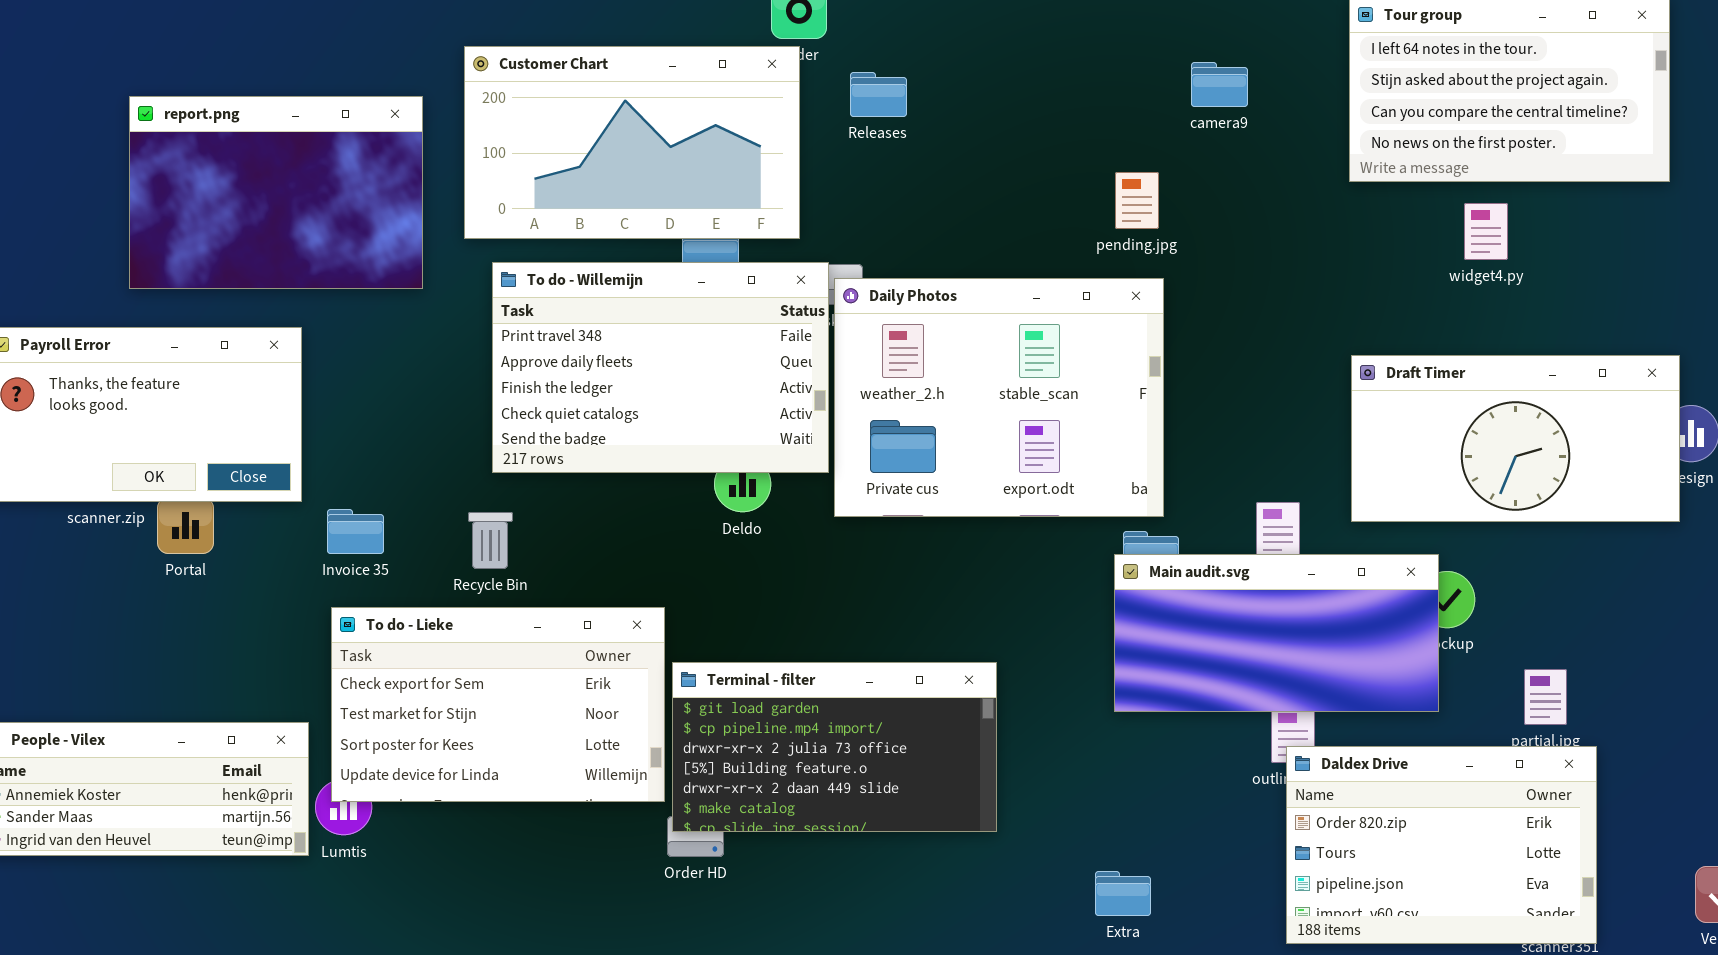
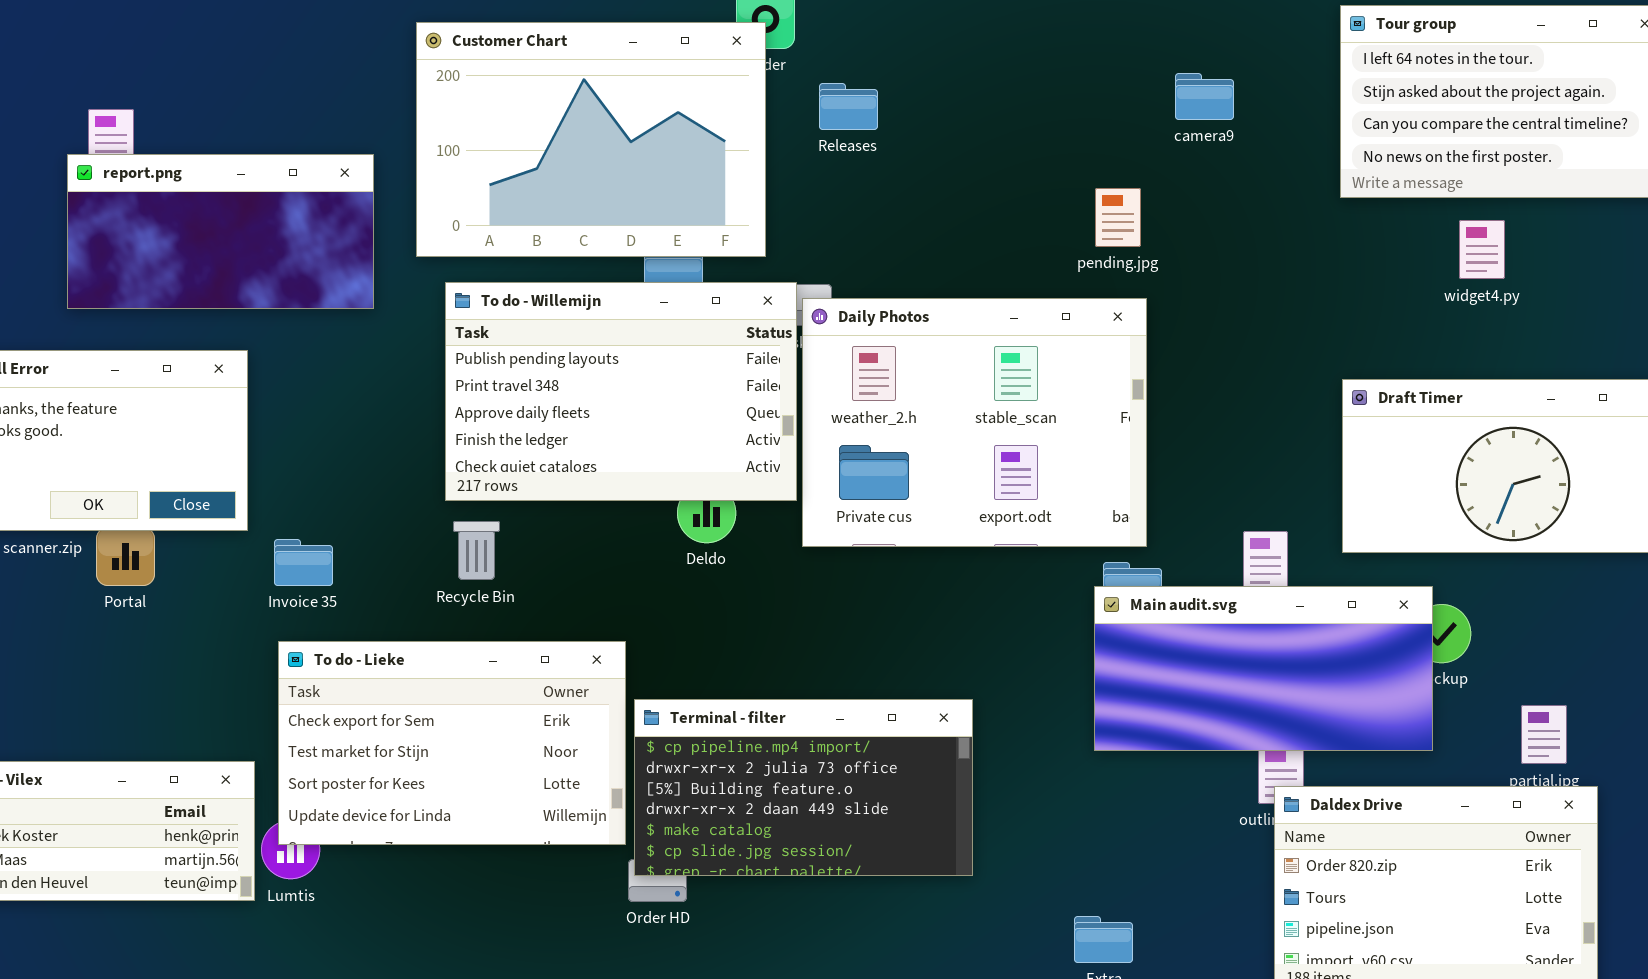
Customer Chart: [464,46,800,239] -> [416,22,766,257], resized
report.png: [129,96,423,289] -> [67,154,374,309], resized
To do - Willemijn: [492,262,829,473] -> [445,282,797,501], scrolled up 1 row
Recycle Bin: [468,512,513,569] -> [453,521,500,580], moved
Terminal - filter: [672,662,997,832] -> [634,699,973,876], scrolled down 1 row

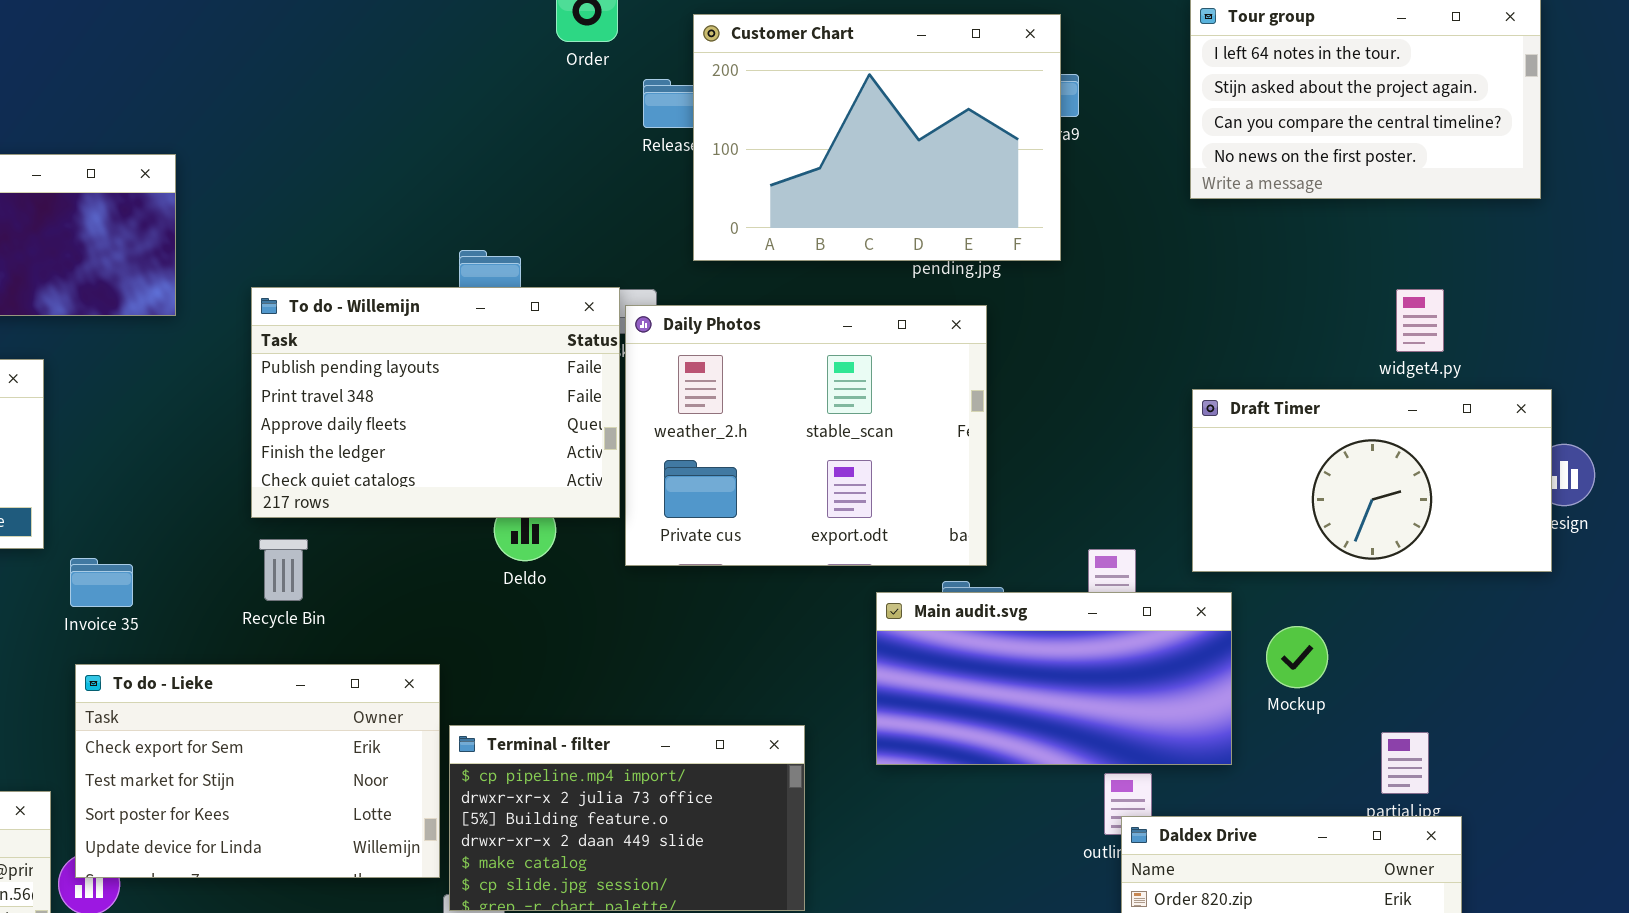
Customer Chart: [416,22,766,257] -> [693,14,1061,261], moved
widget4.py: [1459,220,1505,279] -> [1396,289,1444,352], moved
Main audit.svg: [1094,586,1433,751] -> [876,592,1232,765], moved

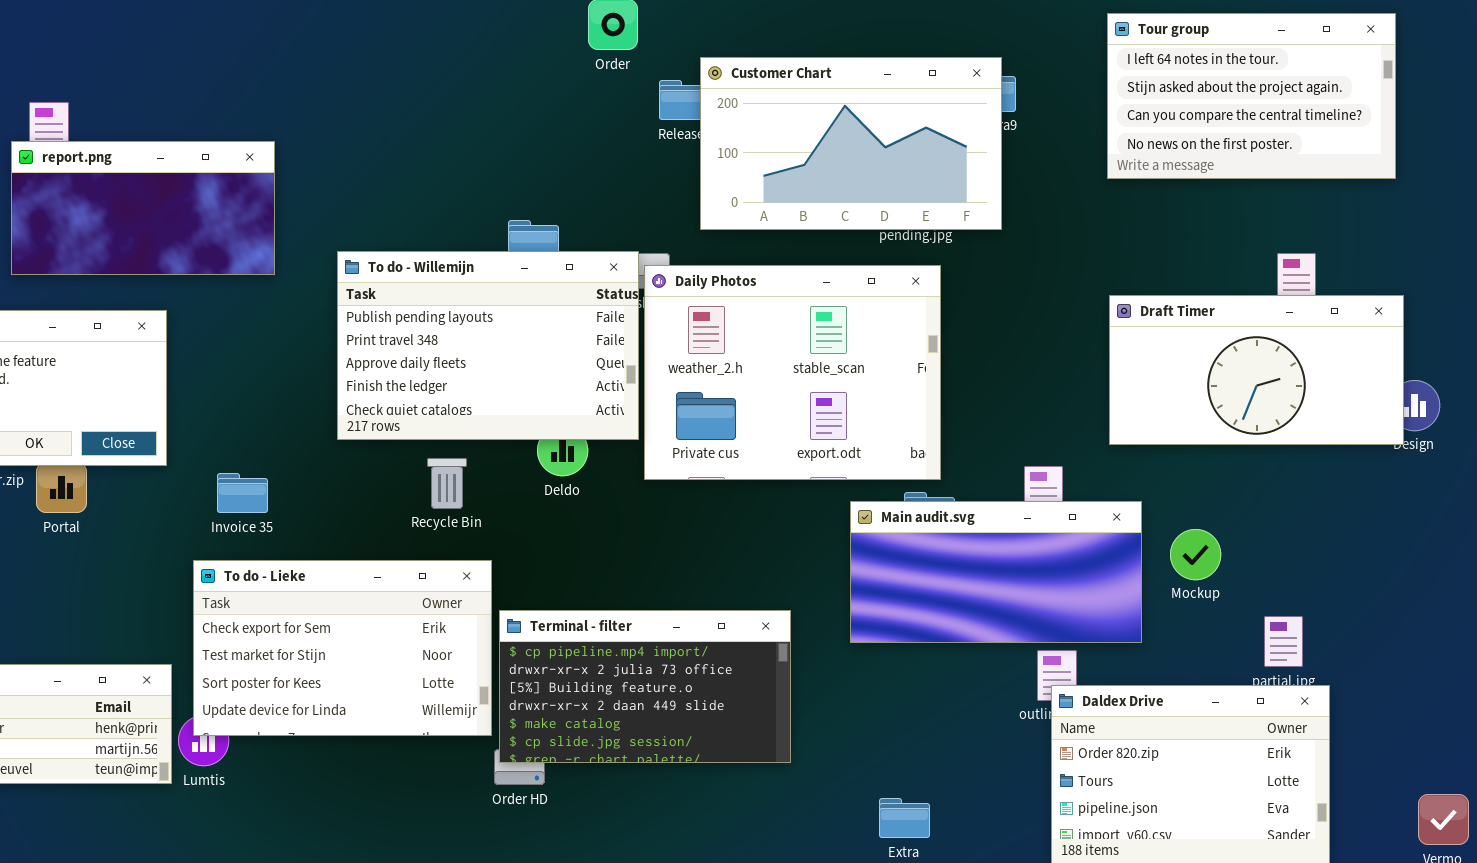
Customer Chart: [693,14,1061,261] -> [700,57,1002,230], resized
Draft Timer: [1192,389,1552,572] -> [1109,295,1404,445], moved
Recycle Bin: [259,539,308,601] -> [427,458,467,509], moved
Invoice 35: [70,558,133,607] -> [217,473,268,513], moved

